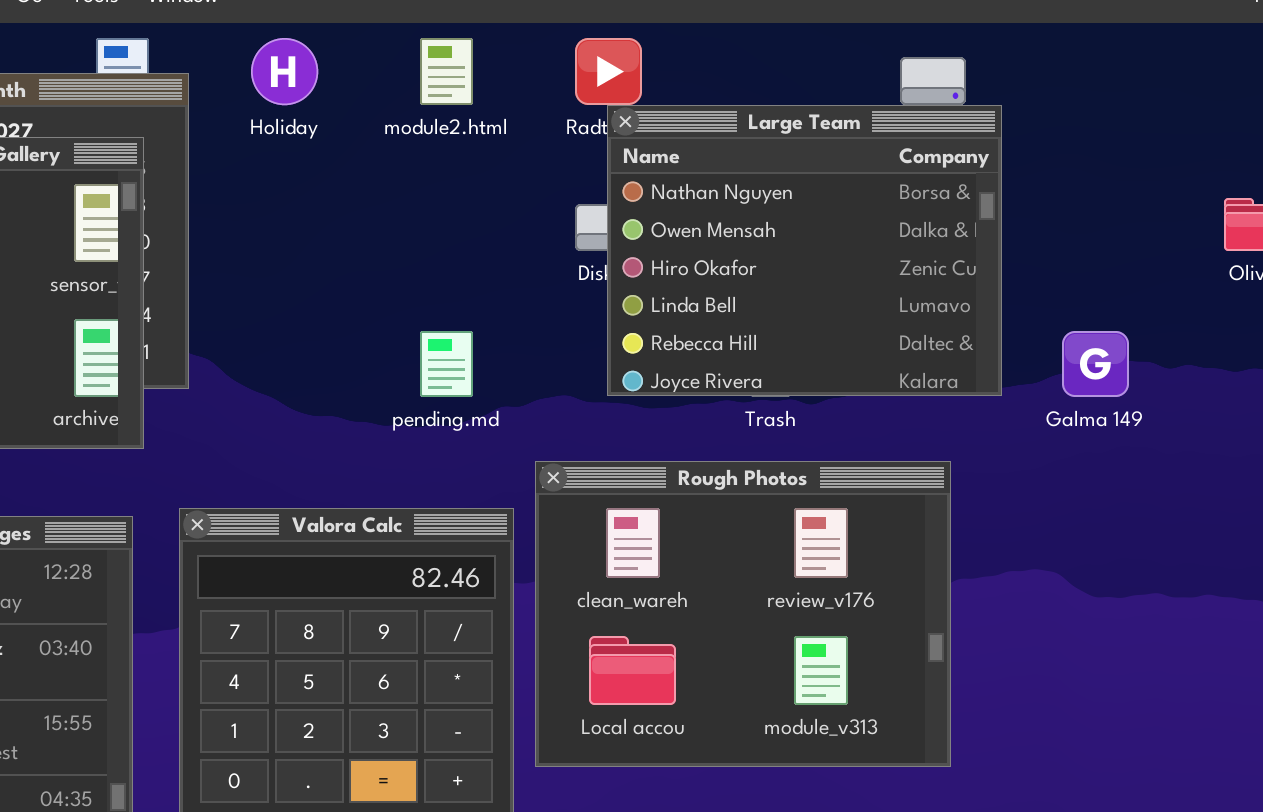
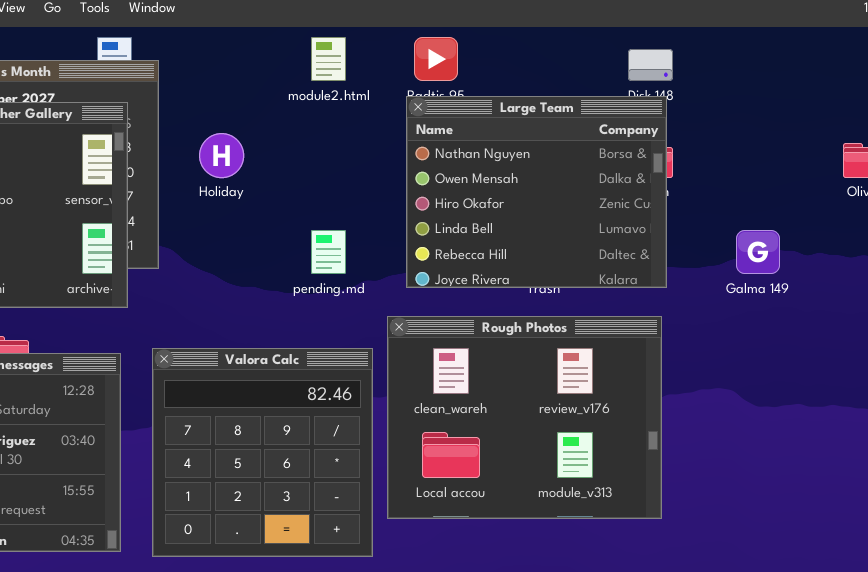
Holiday: [251,38,318,105] -> [199,133,244,178], moved
Large Team: [607,105,1002,396] -> [406,96,667,288], moved

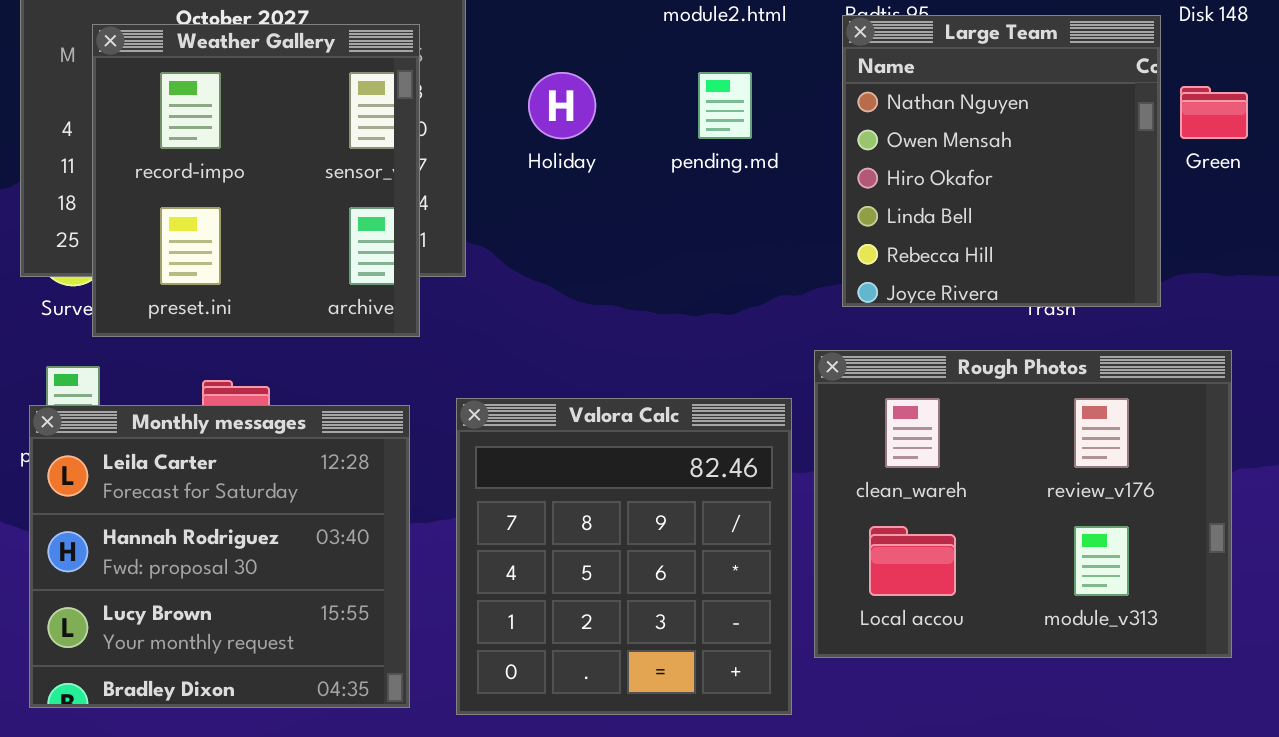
Large Team: [406,96,667,288] -> [842,15,1161,307], resized
pending.md: [311,230,346,274] -> [698,72,752,139], moved

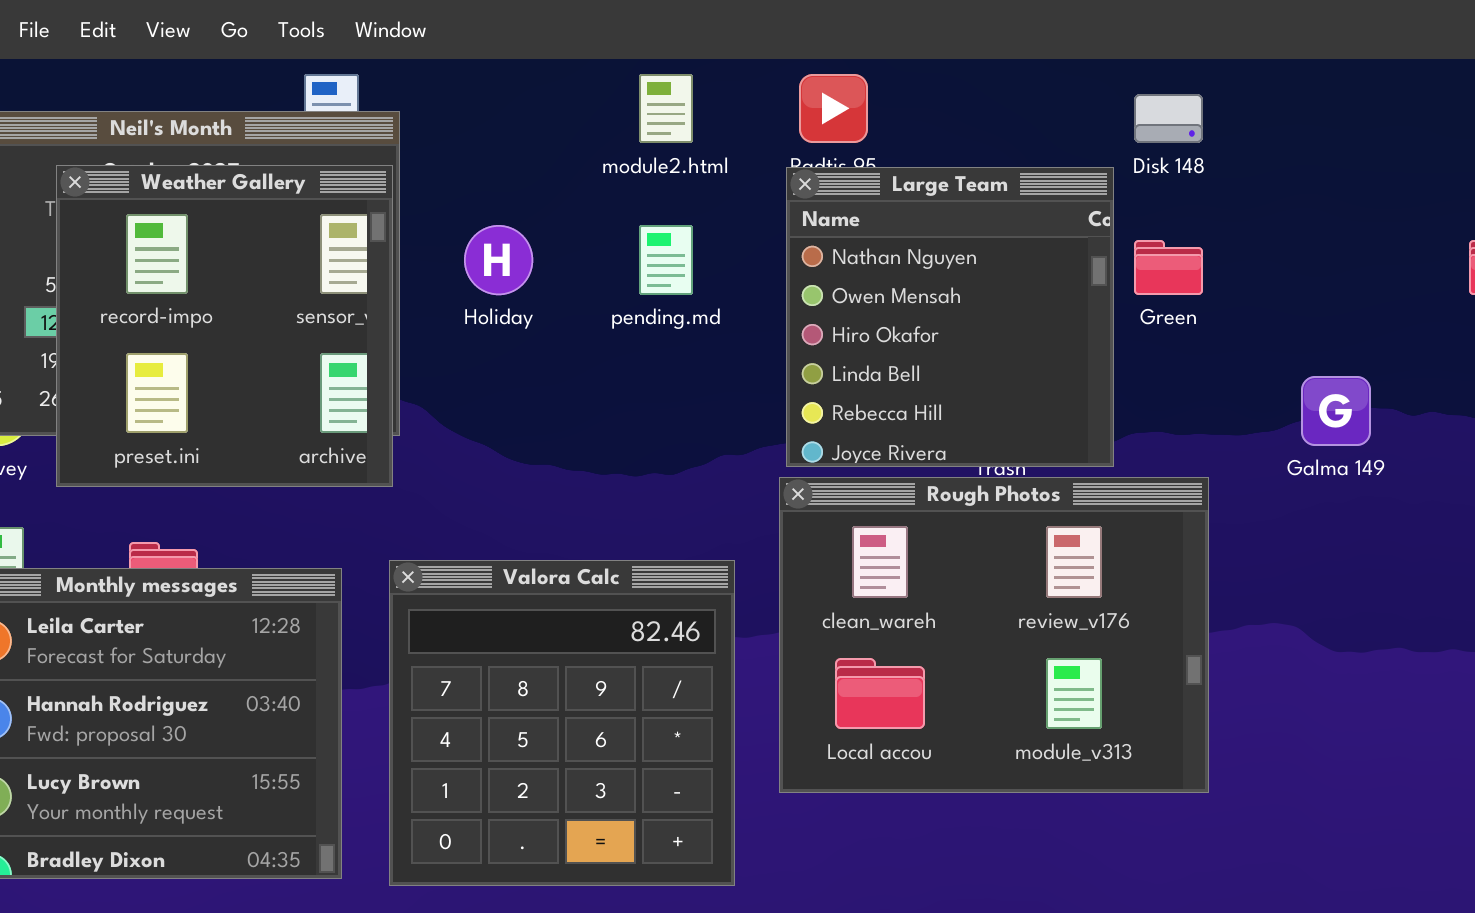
Weather Gallery: [92,24,420,337] -> [56,165,393,487], moved
Rough Photos: [814,350,1232,658] -> [779,477,1209,793], moved

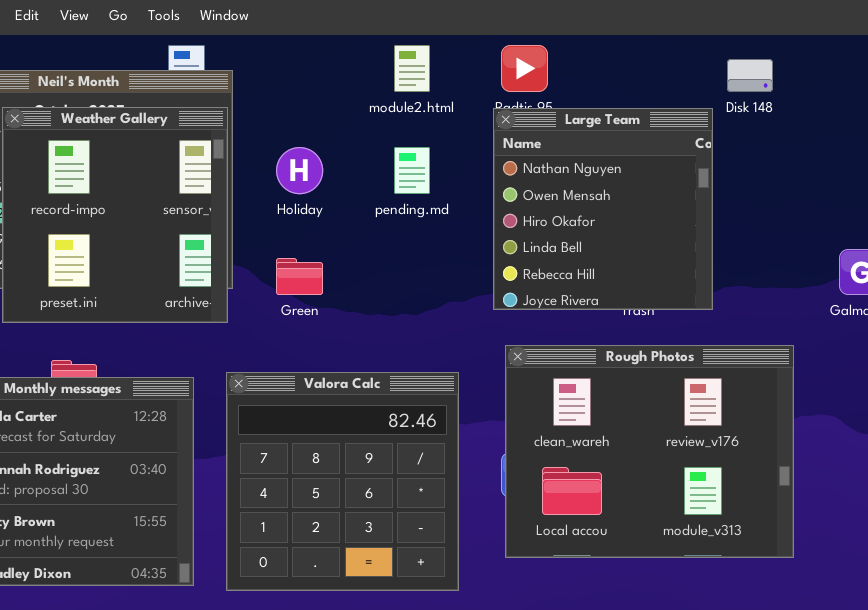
Green: [1134,240,1203,295] -> [276,258,323,295], moved
Rough Photos: [779,477,1209,793] -> [505,345,794,558], moved

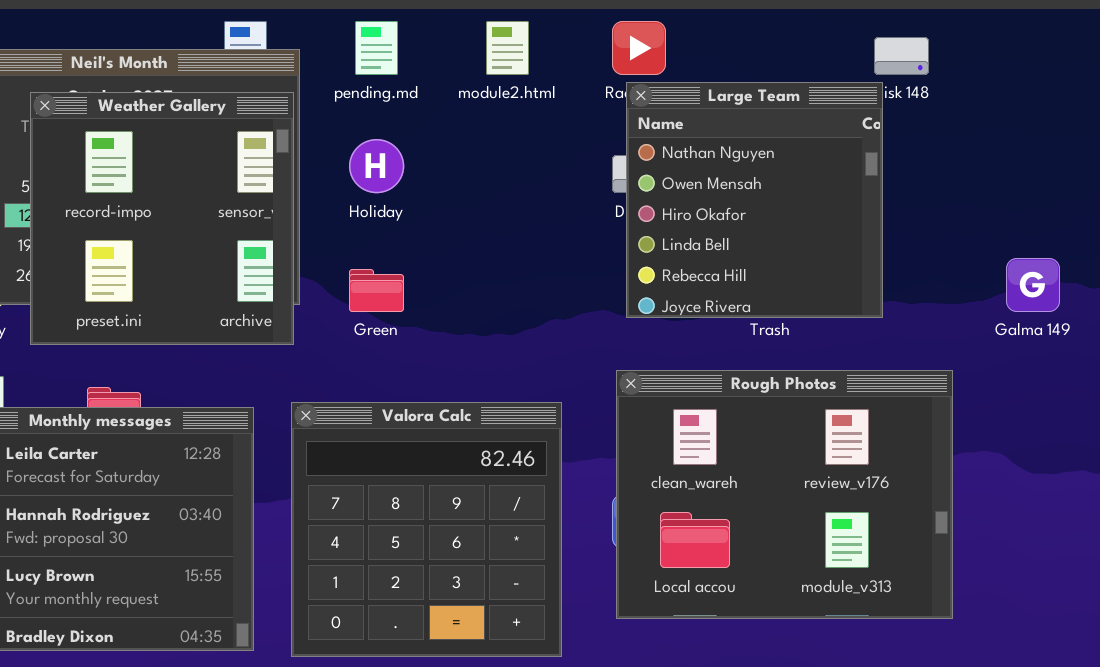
Large Team: [493,108,713,310] -> [626,82,883,318], moved
pending.md: [394,147,430,194] -> [355,21,398,75], moved

